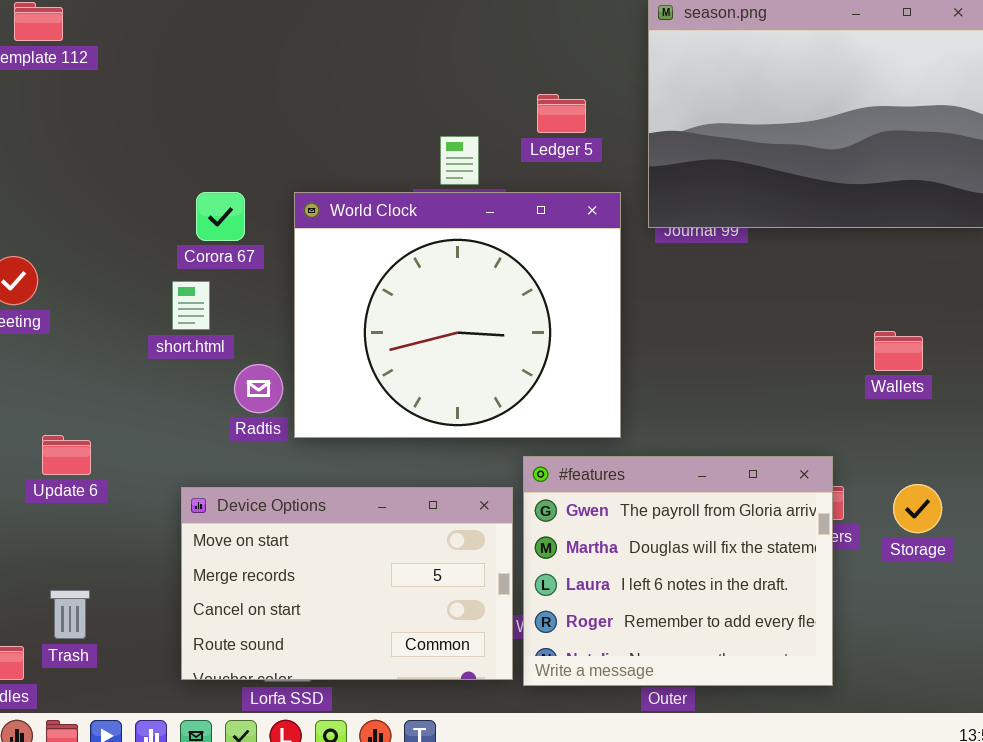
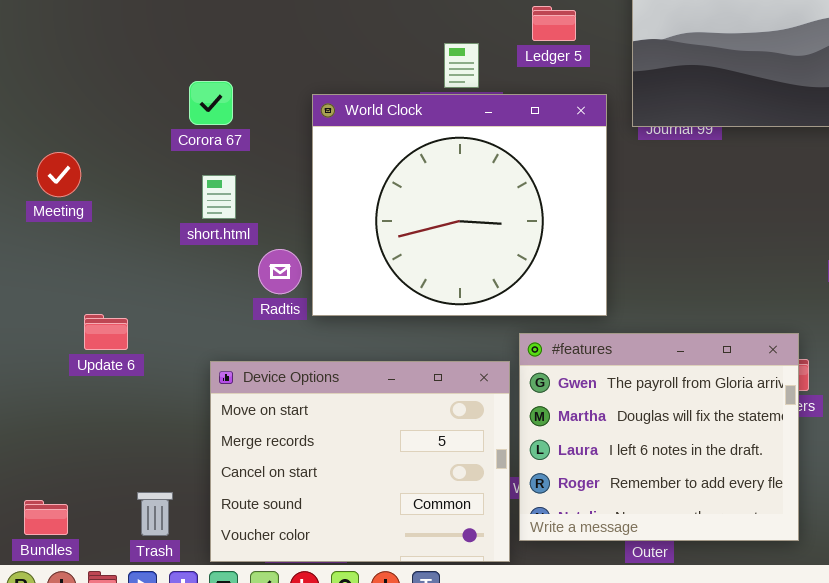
Corora 67: [196,192,245,241] -> [189,81,233,125], moved
Device Options: [181,487,513,680] -> [210,361,510,562], resized
Trash: [50,590,90,639] -> [137,492,173,536], moved

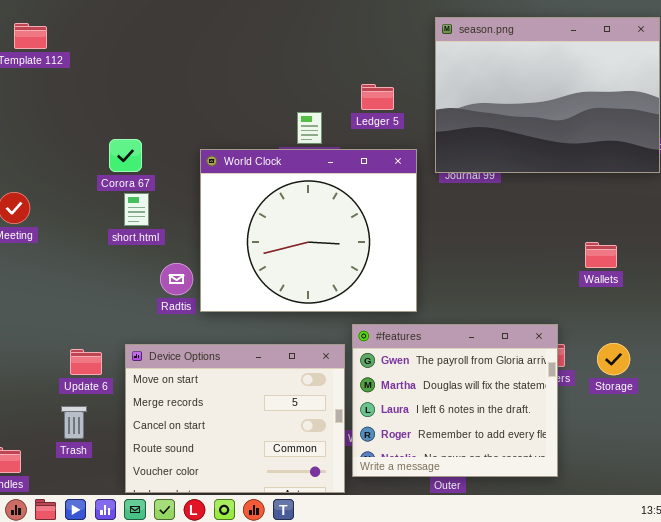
short.html: [202,175,236,219] -> [124,193,149,226], moved
Update 6: [84,314,128,350] -> [70,349,102,375], moved
Trash: [137,492,173,536] -> [61,406,87,439], moved

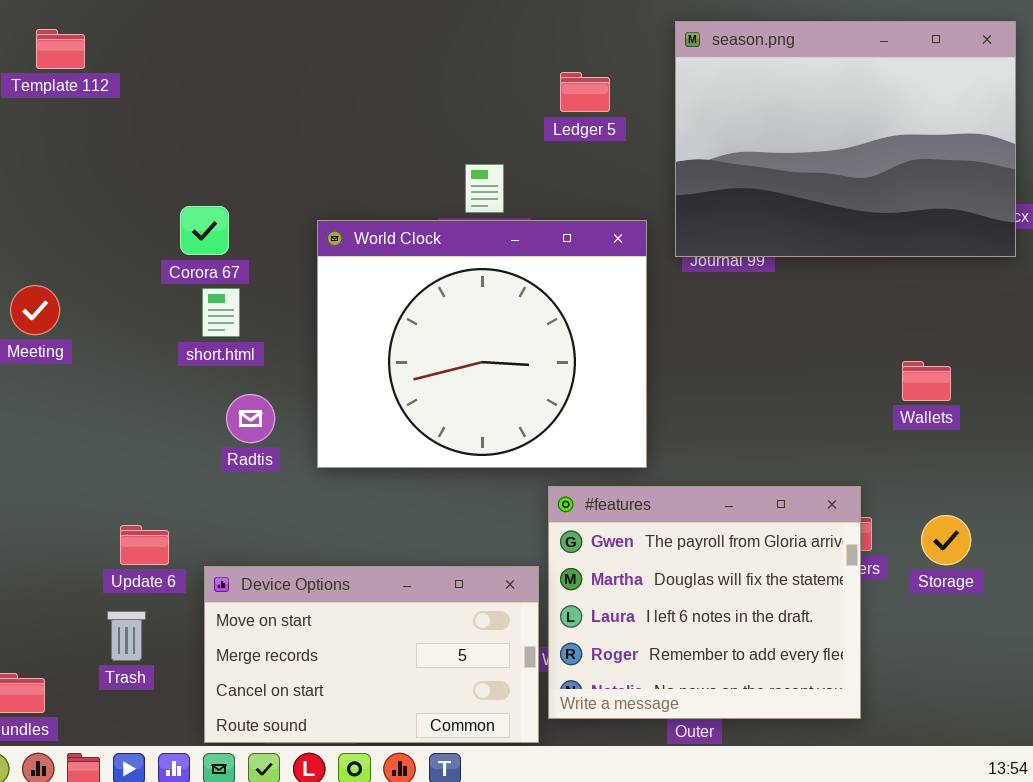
Ledger 5: [361,84,394,110] -> [560,72,610,112], moved
Radtis: [160,263,193,295] -> [226,394,275,443], moved
Device Options: [125,344,345,493] -> [204,566,539,743], resized

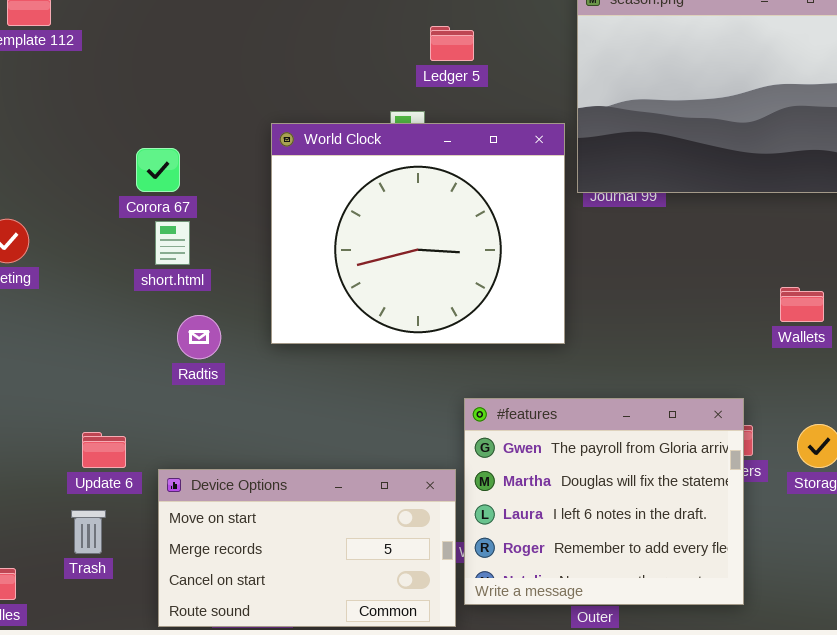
Ledger 5: [560,72,610,112] -> [430,26,474,61], moved
World Clock: [317,220,647,468] -> [271,123,565,344], moved

